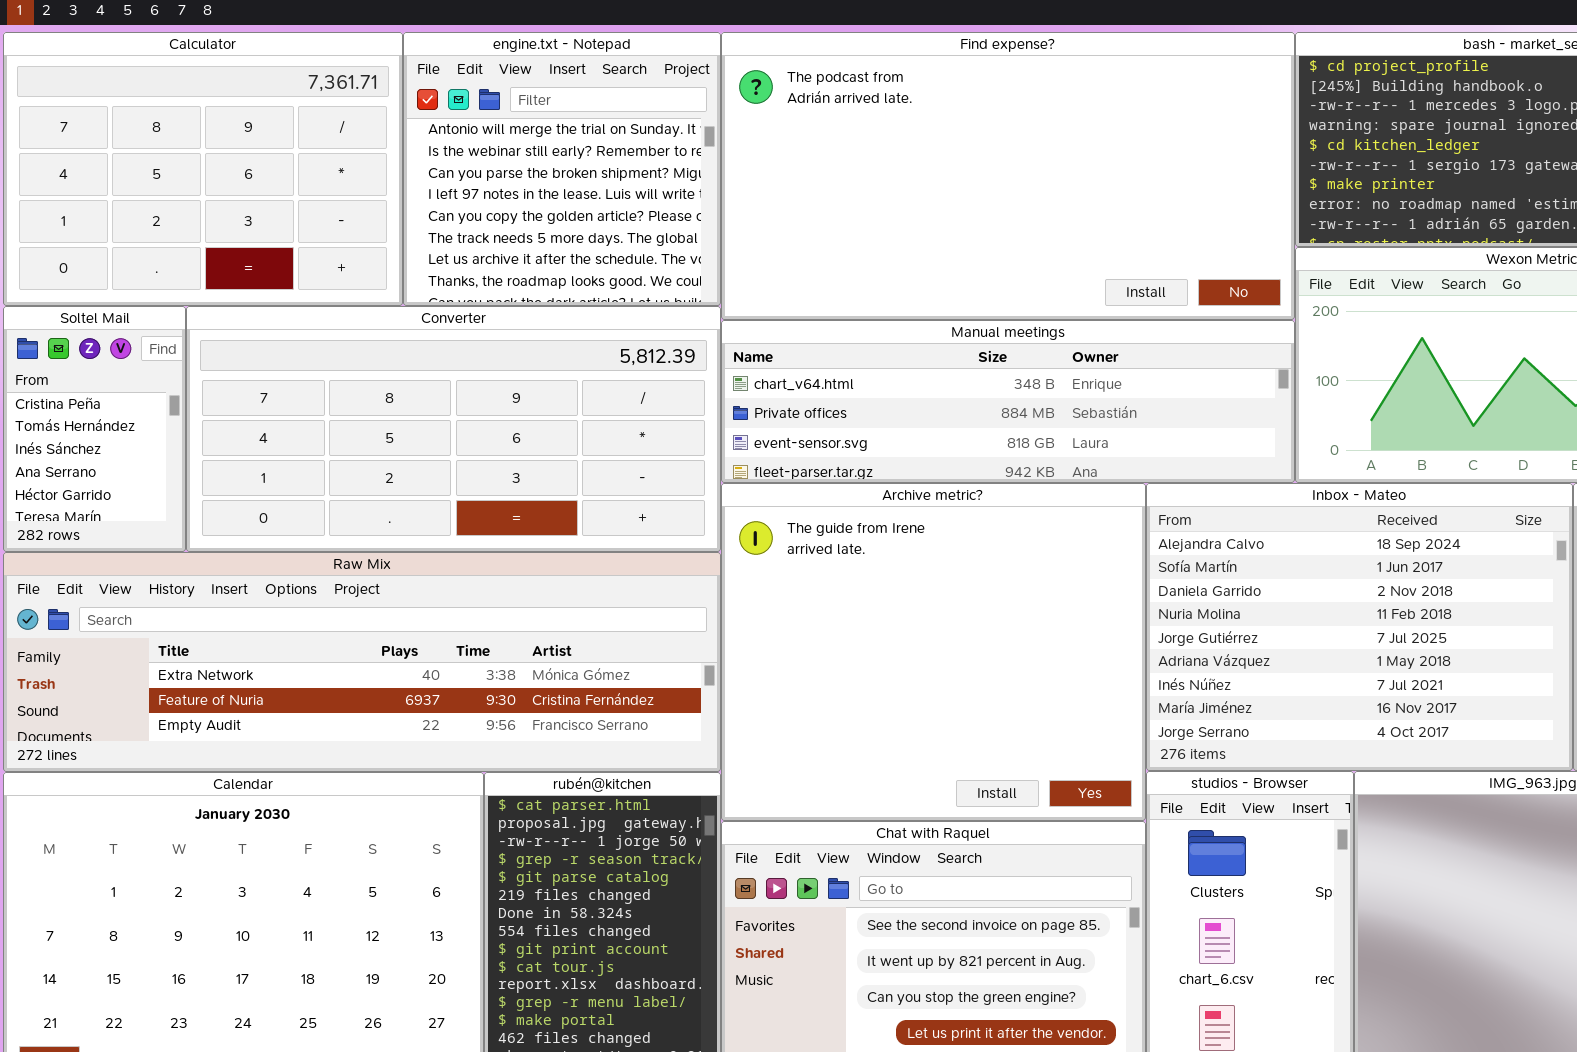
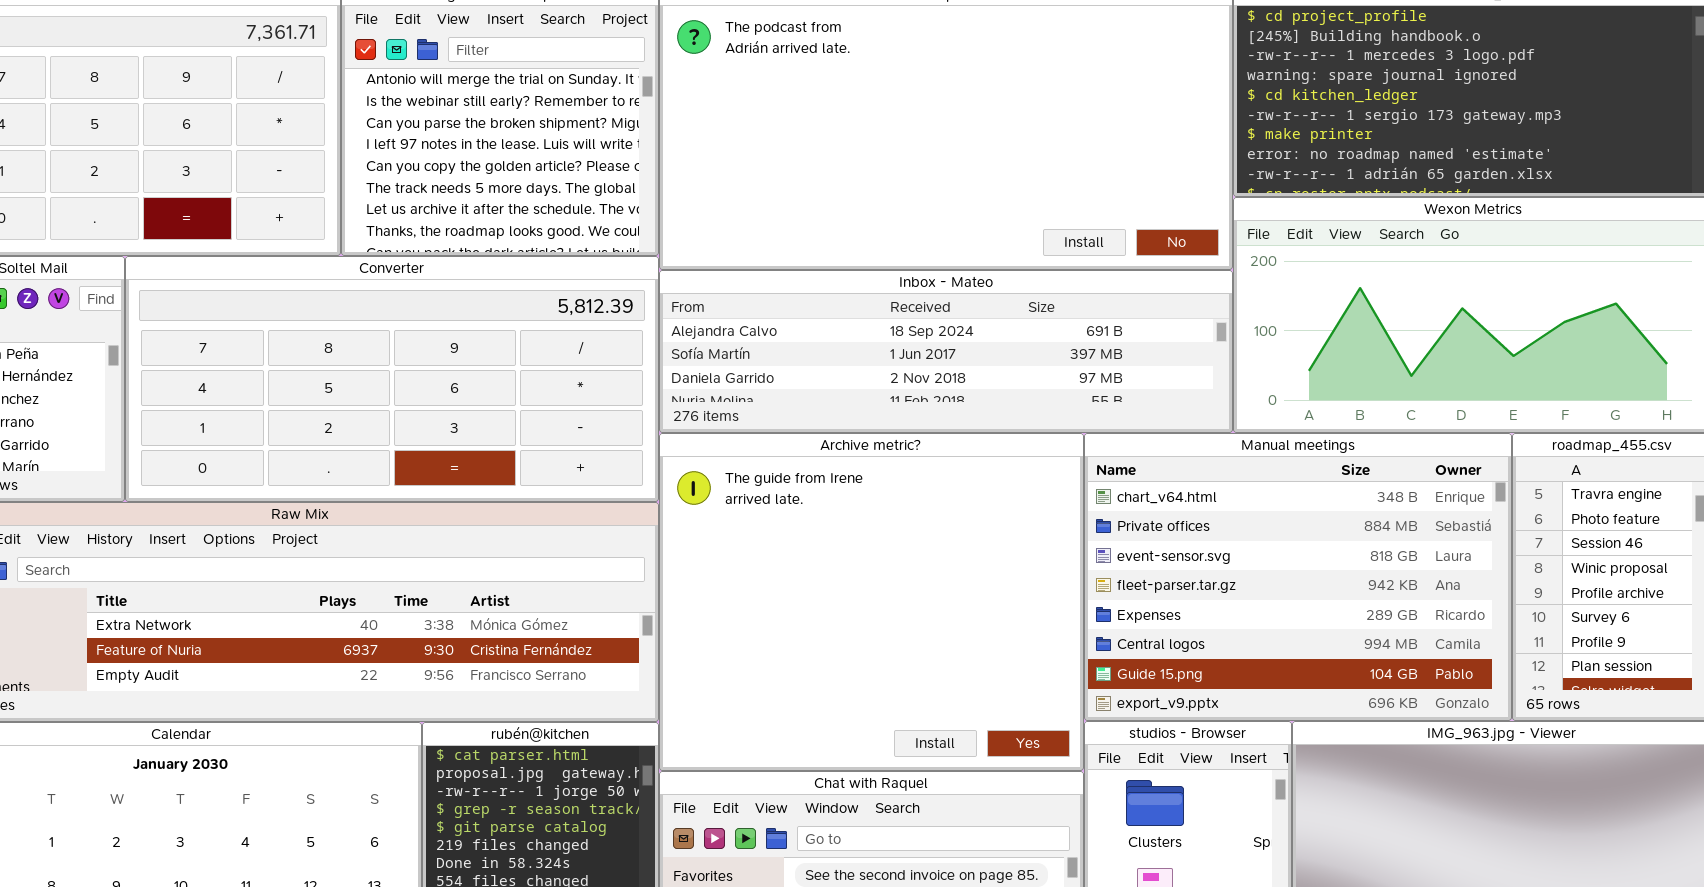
Manual meetings: [721,320,1295,483] -> [1084,433,1512,721], moved, resized
Inbox - Mateo: [1146,483,1573,771] -> [659,270,1233,433], moved, resized

